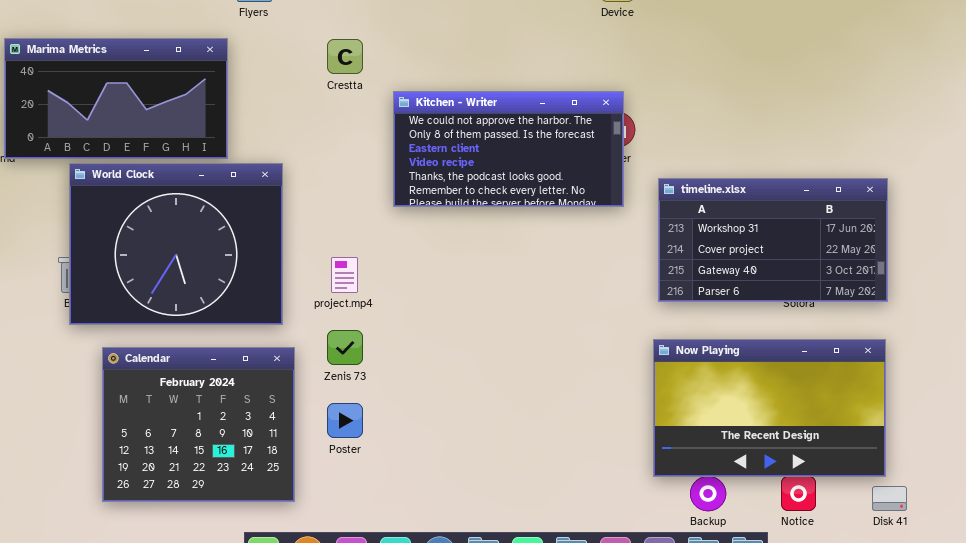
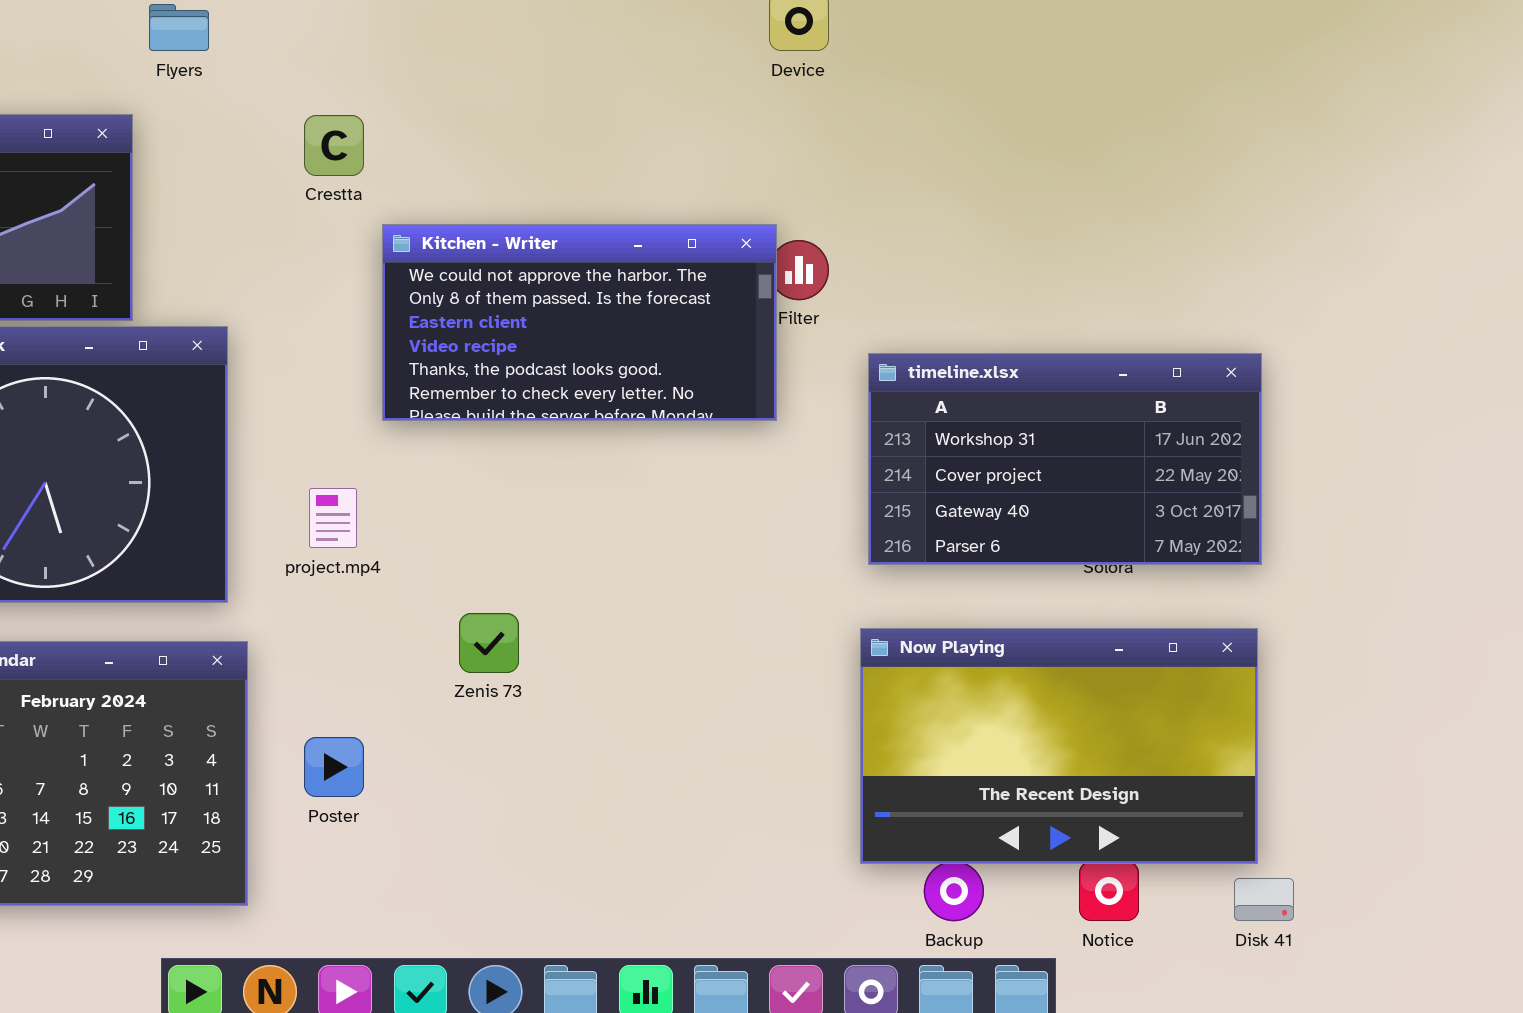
Kitchen - Writer: [393,91,624,207] -> [382,224,777,421], moved
Zenis 73: [327,330,363,365] -> [459,613,519,673], moved

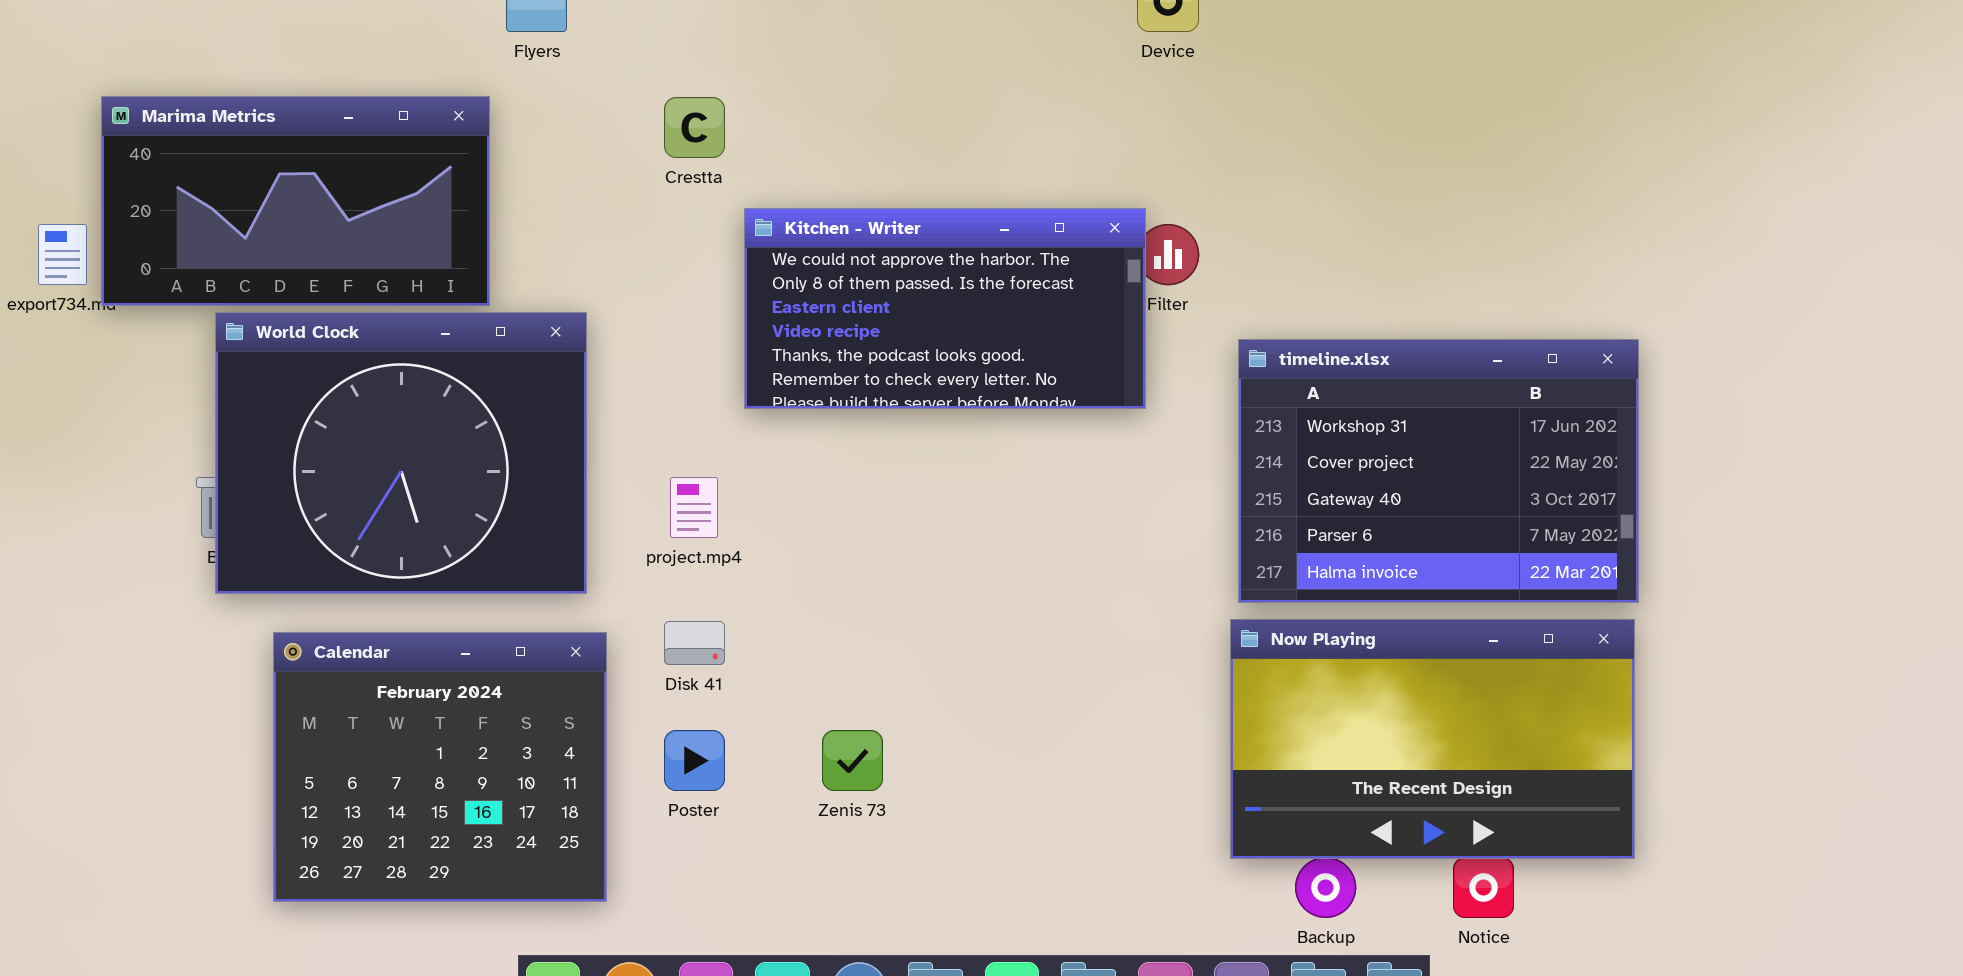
timeline.xlsx: [868,353,1262,565] -> [1238,339,1639,603], resized
Zenis 73: [459,613,519,673] -> [822,730,883,791], moved
Disk 41: [1234,878,1294,921] -> [664,621,725,665], moved

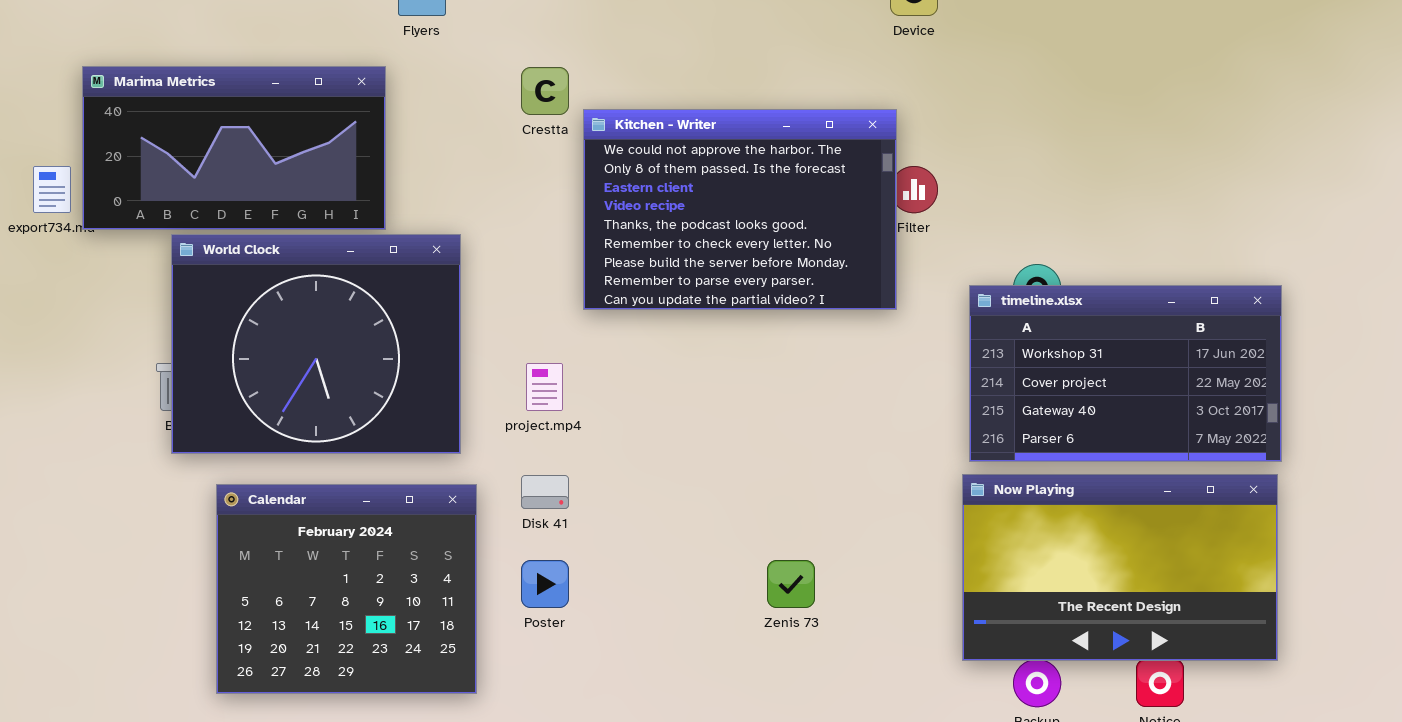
Kitchen - Writer: [744,208,1146,409] -> [583,109,897,310], resized
timeline.xlsx: [1238,339,1639,603] -> [969,285,1282,462], resized
Zenis 73: [822,730,883,791] -> [767,560,815,608], moved

